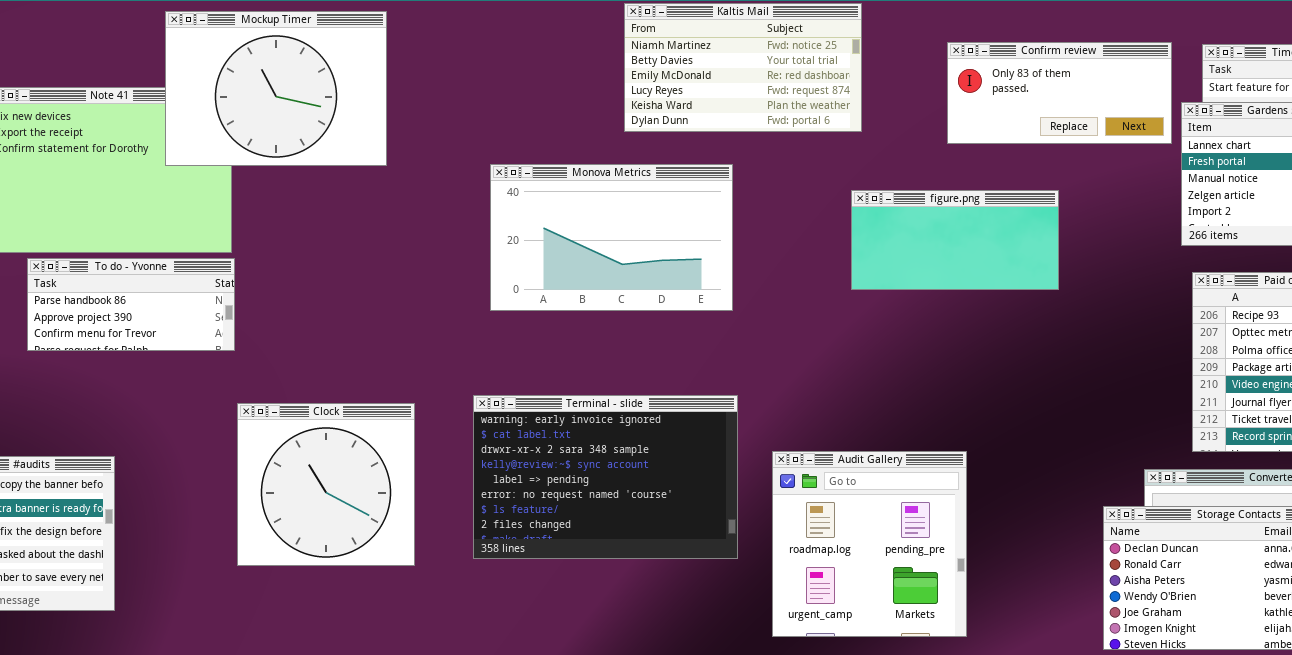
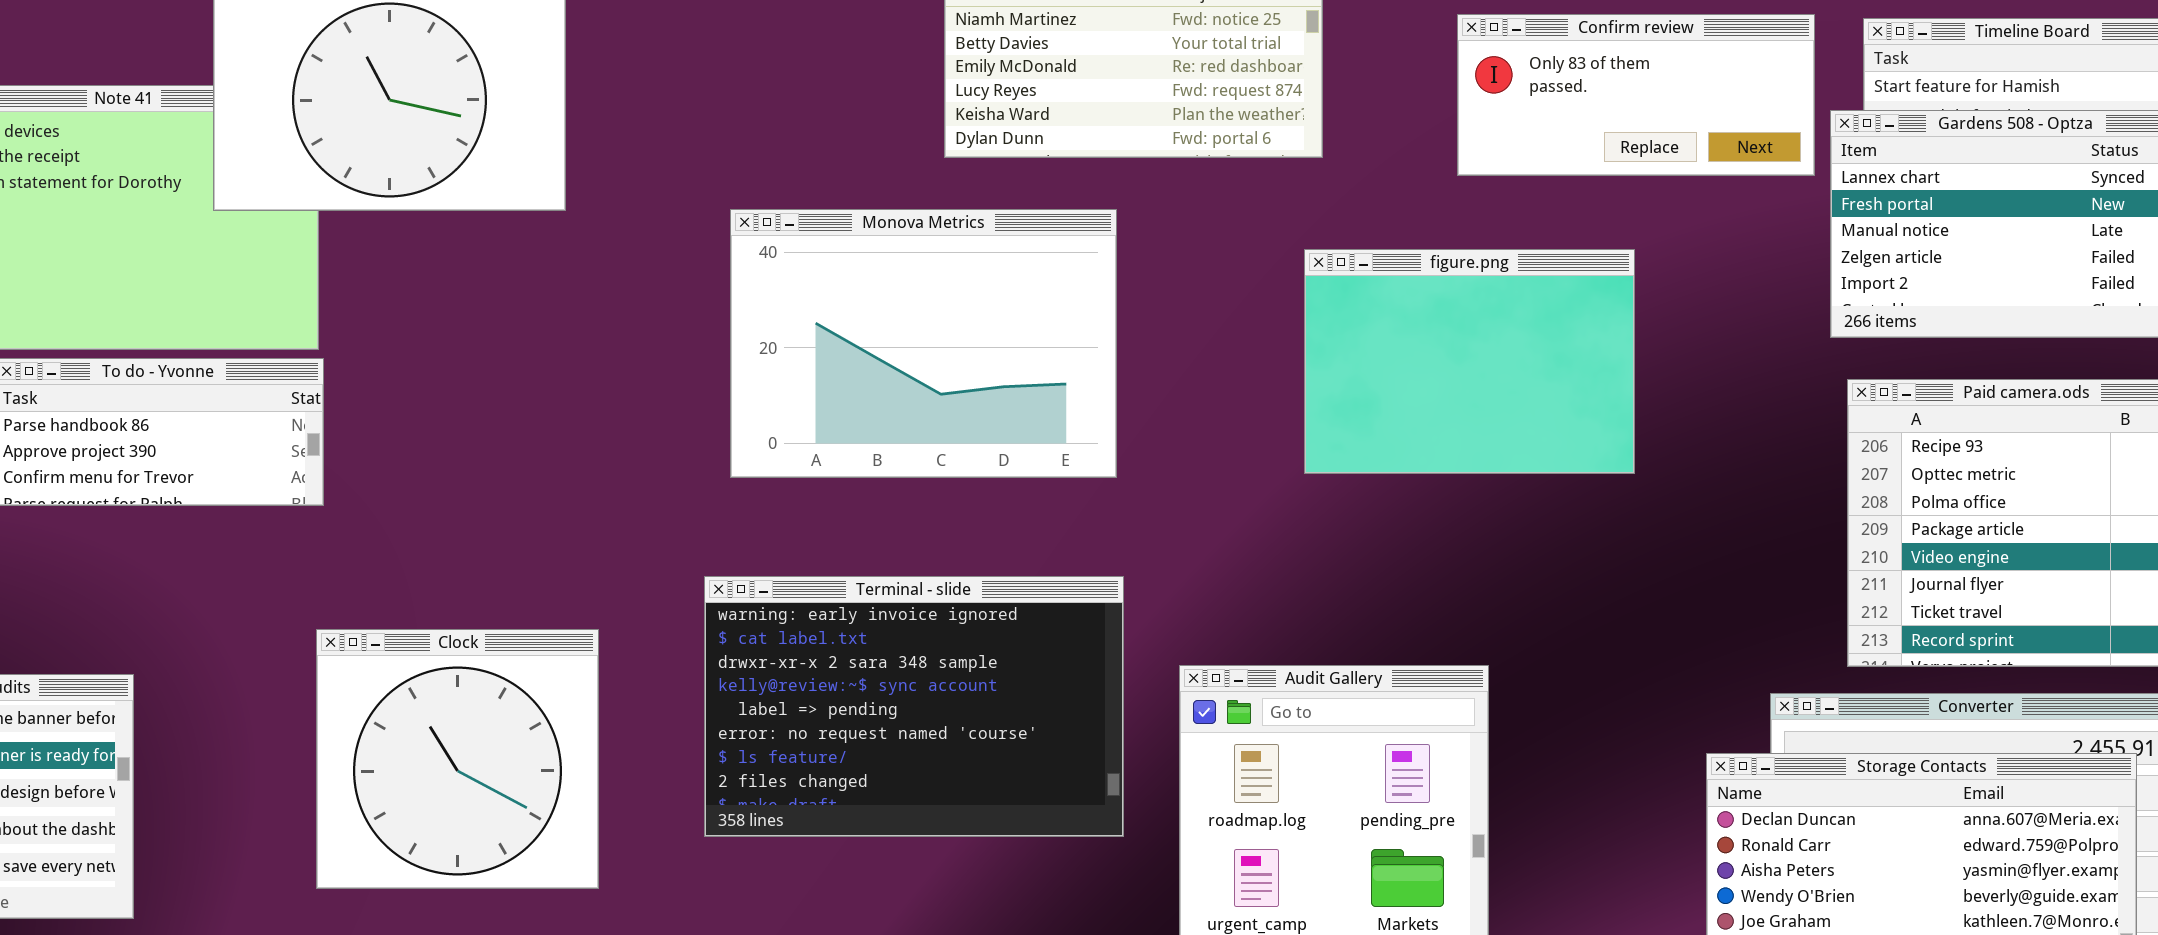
Monova Metrics: [490,164,733,311] -> [730,209,1117,478], resized
figure.png: [851,190,1059,290] -> [1304,249,1635,474], resized
Clock: [237,403,415,566] -> [316,629,599,889], moved

